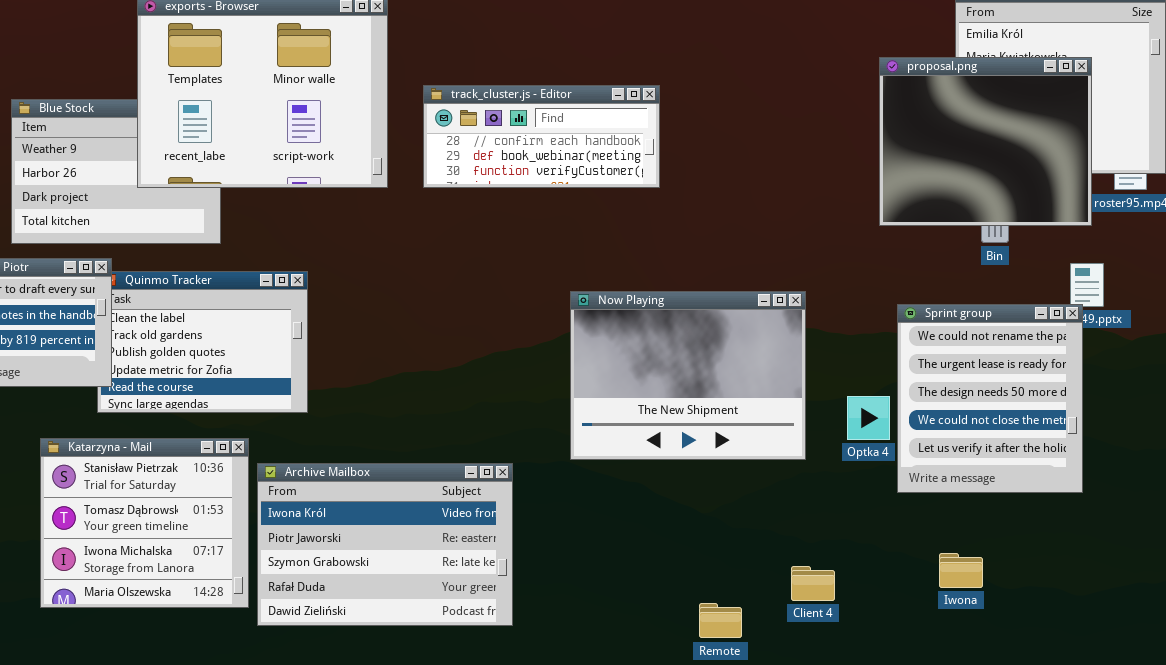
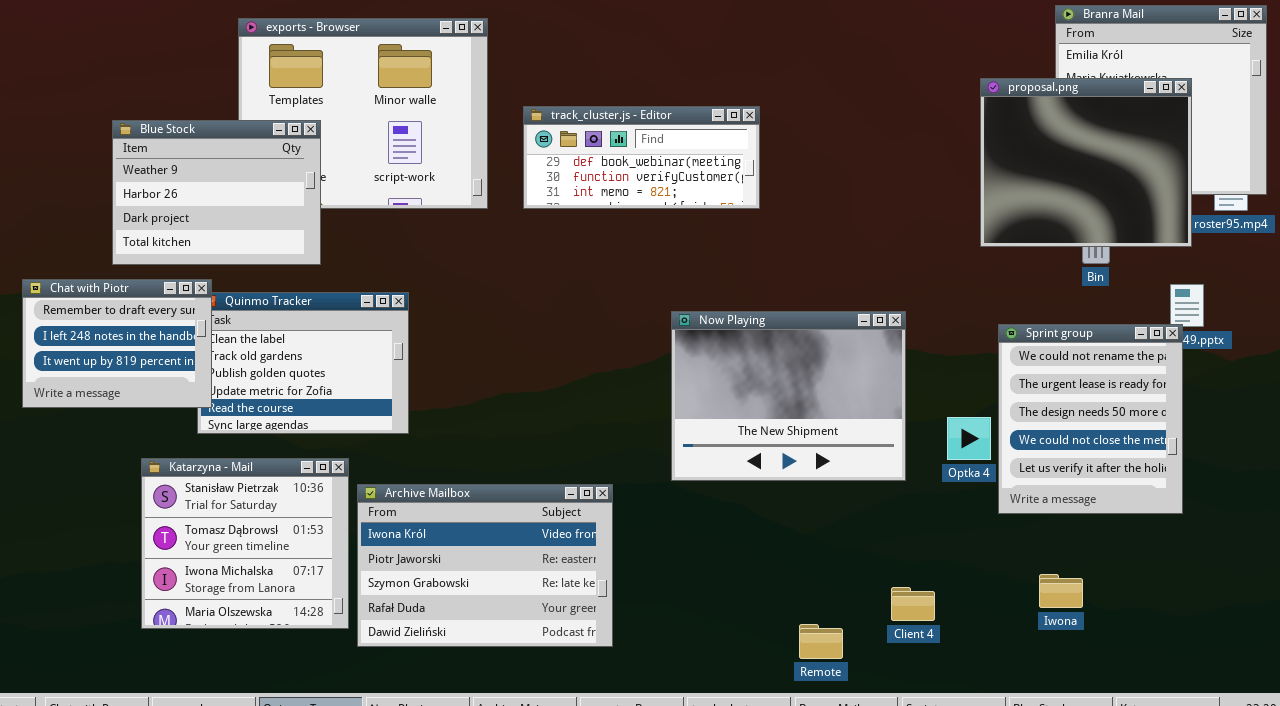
track_cluster.js - Editor: [423,85,660,188] -> [523,106,760,209], scrolled down 1 row
Blue Stock: [11,99,221,244] -> [112,120,321,265], raised

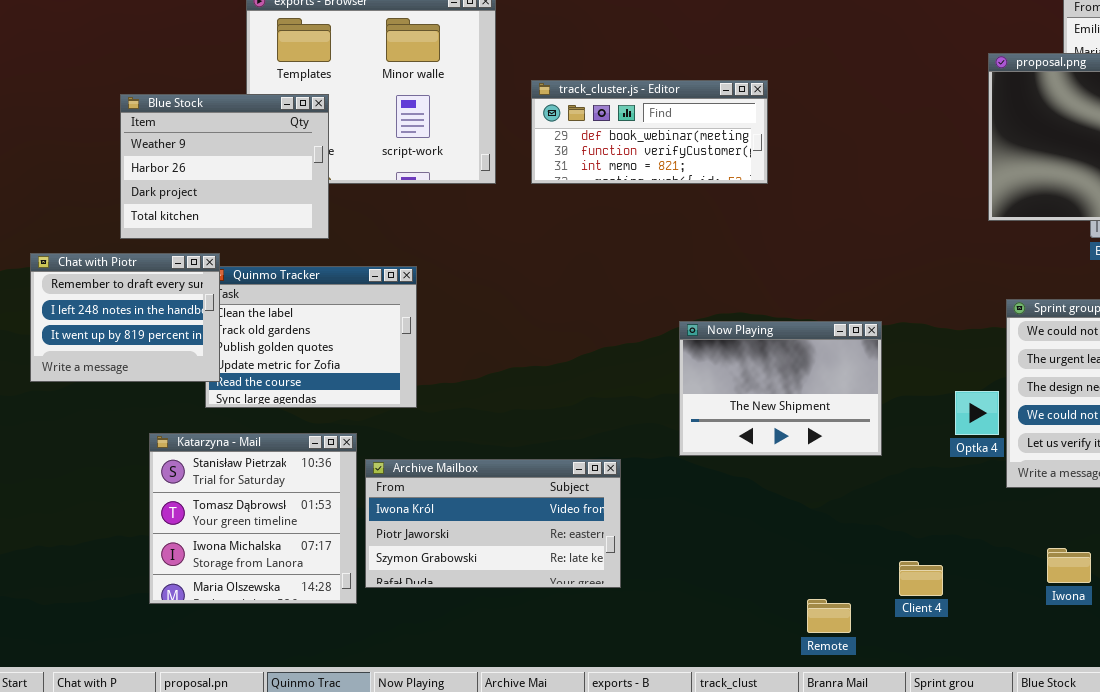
Now Playing: [671,311,906,481] -> [679,321,882,456], resized
Archive Mailbox: [357,484,613,647] -> [365,459,621,588], resized

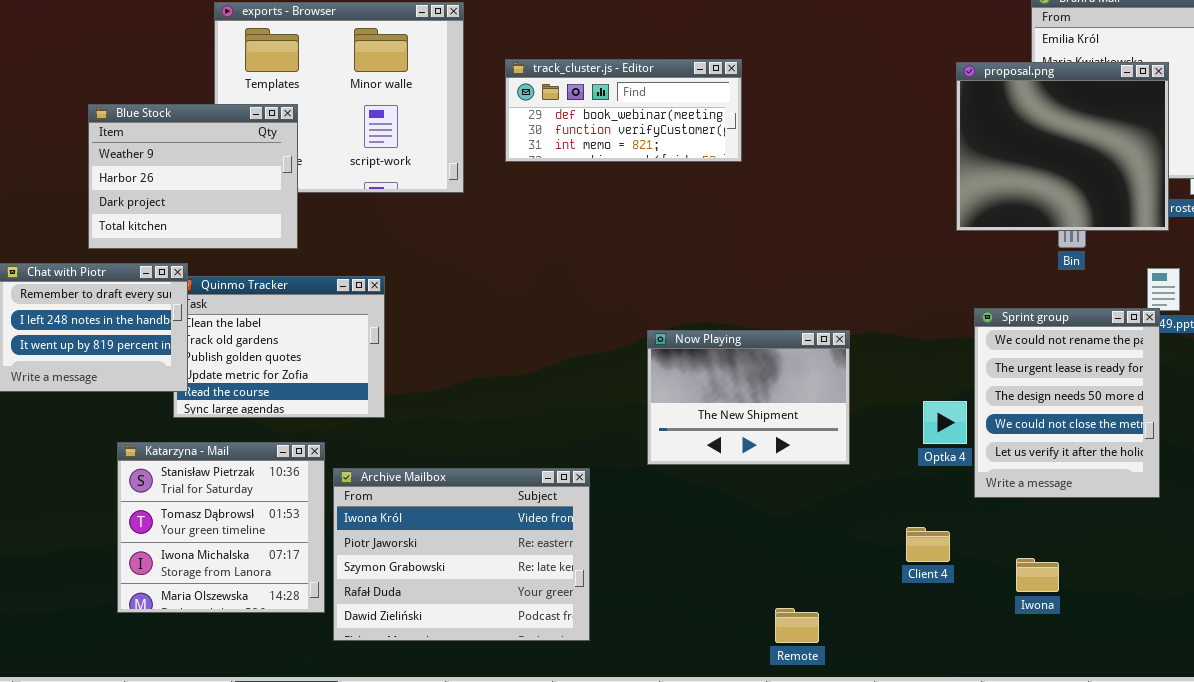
track_cluster.js - Editor: [531,80,768,184] -> [505,59,742,162], moved
Archive Mailbox: [365,459,621,588] -> [333,468,590,641], resized
Client 4: [899,561,943,596] -> [906,527,950,562], moved

